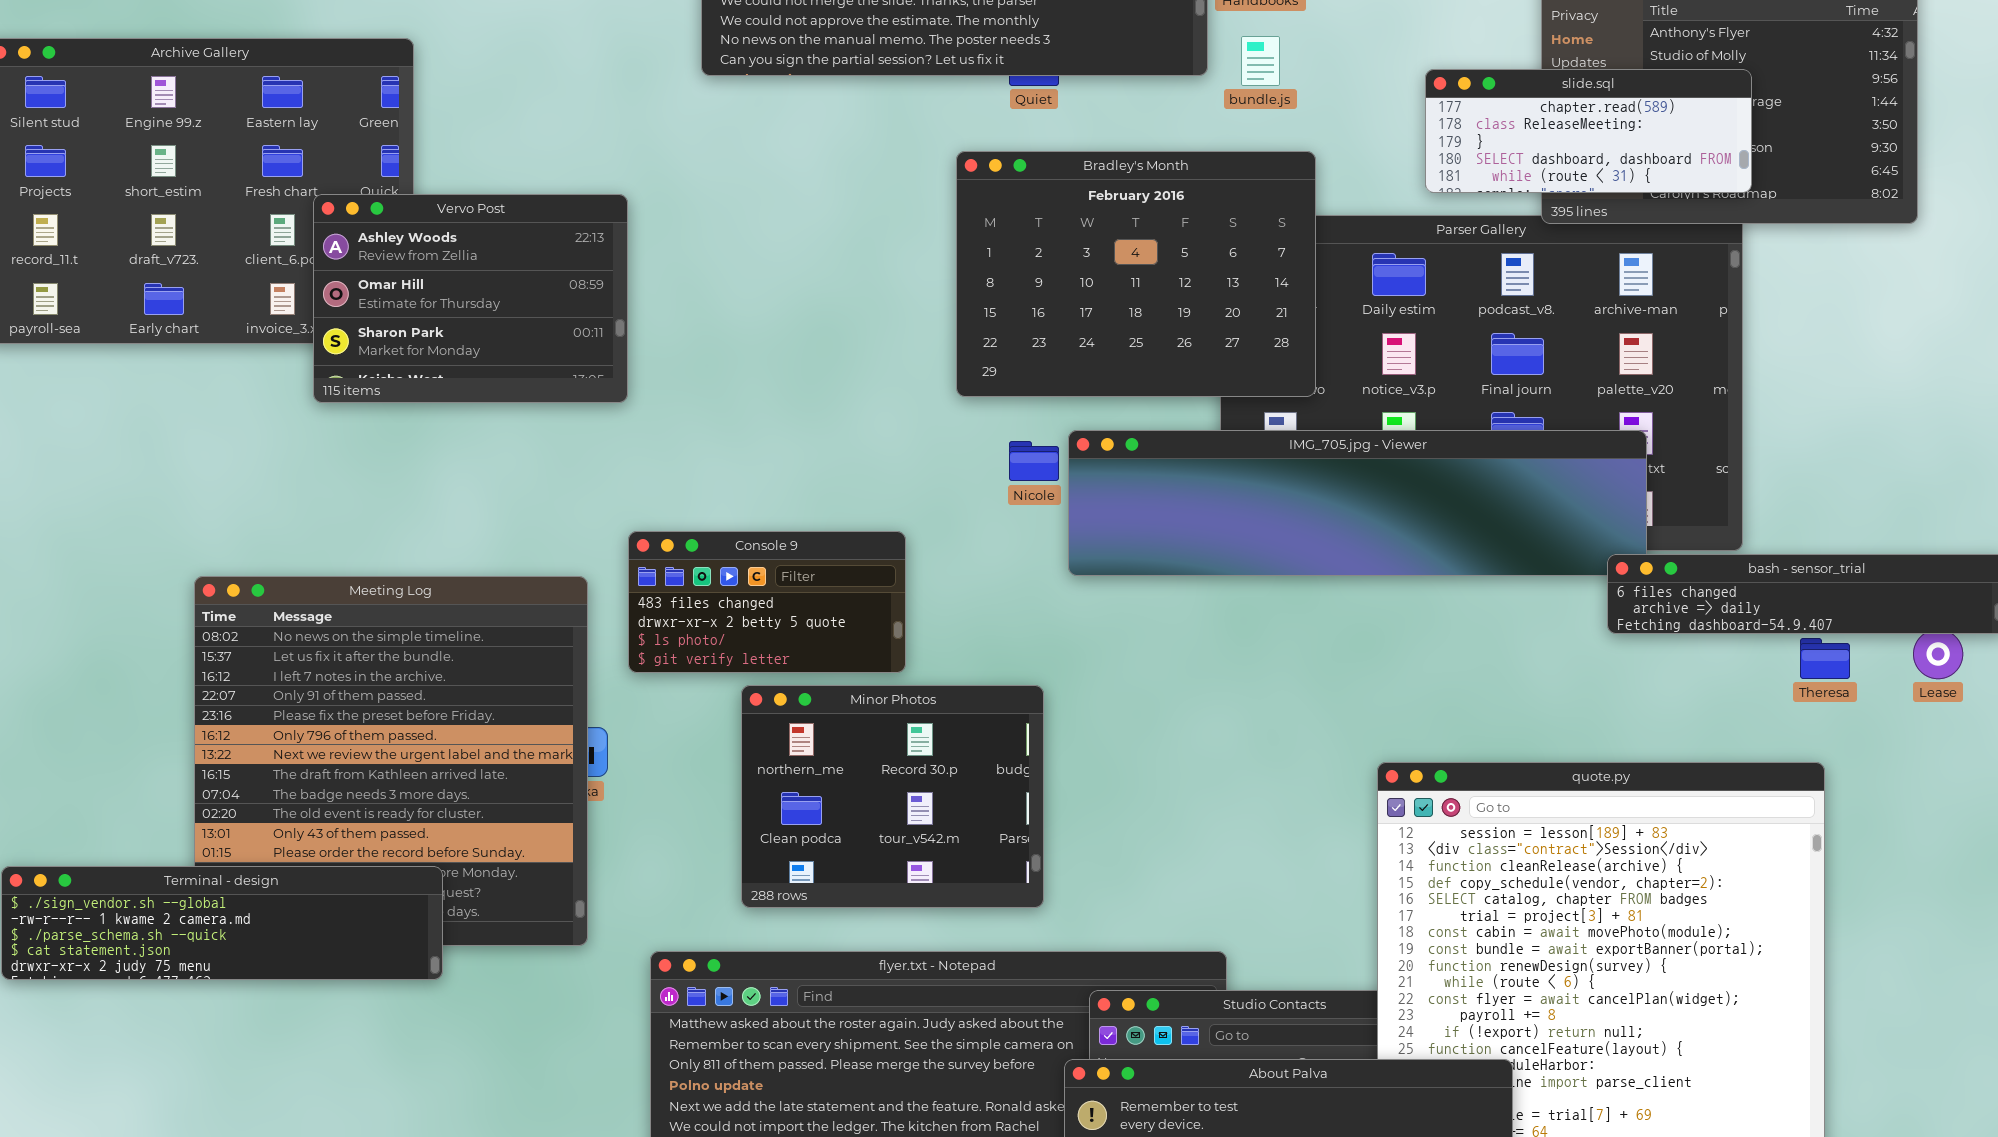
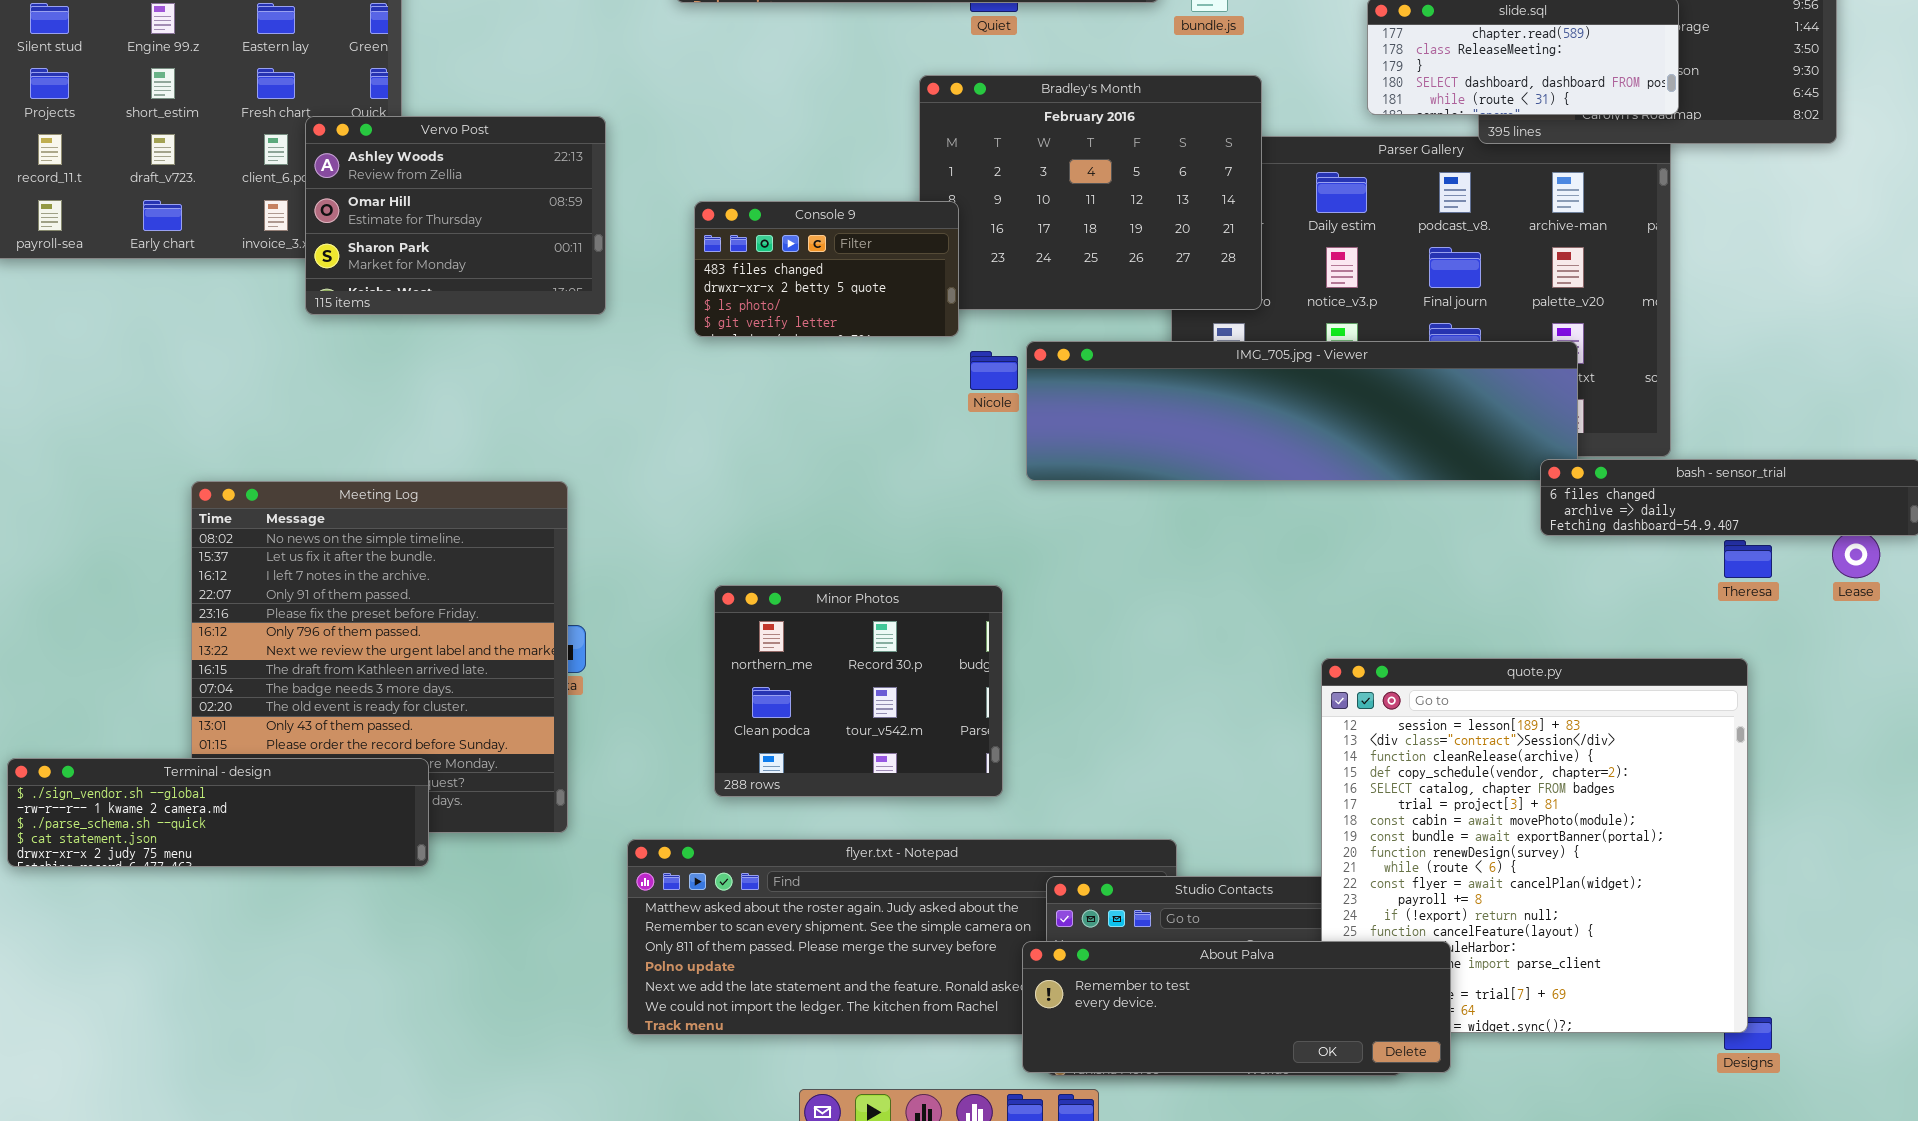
Console 9: [628,531,906,673] -> [694,201,959,337], moved

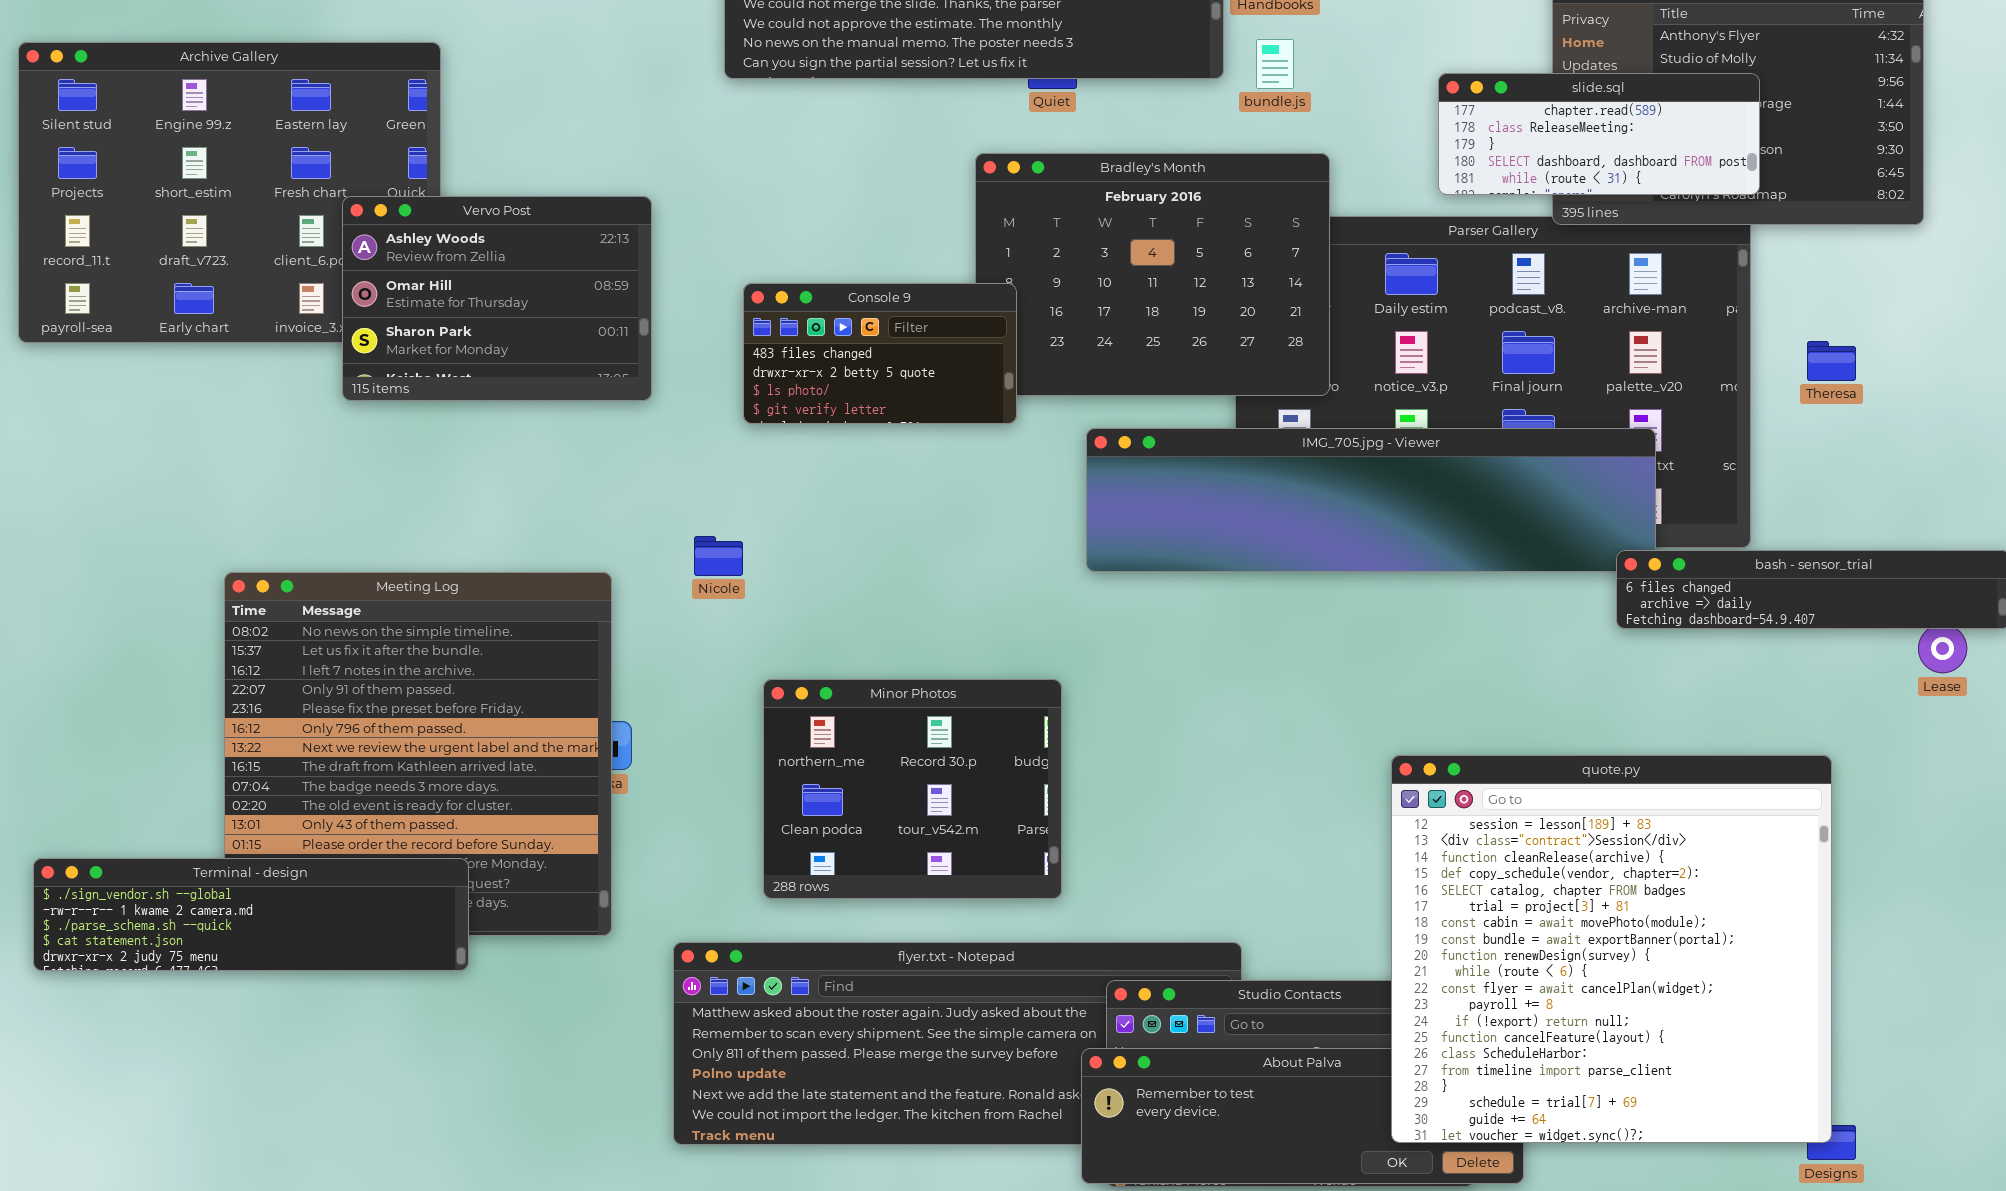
Nicole: [970,351,1018,390] -> [694,536,743,576], moved
Theresa: [1724,540,1772,578] -> [1807,341,1856,381], moved
quote.py: [1321,658,1748,1033] -> [1391,755,1832,1143], raised

